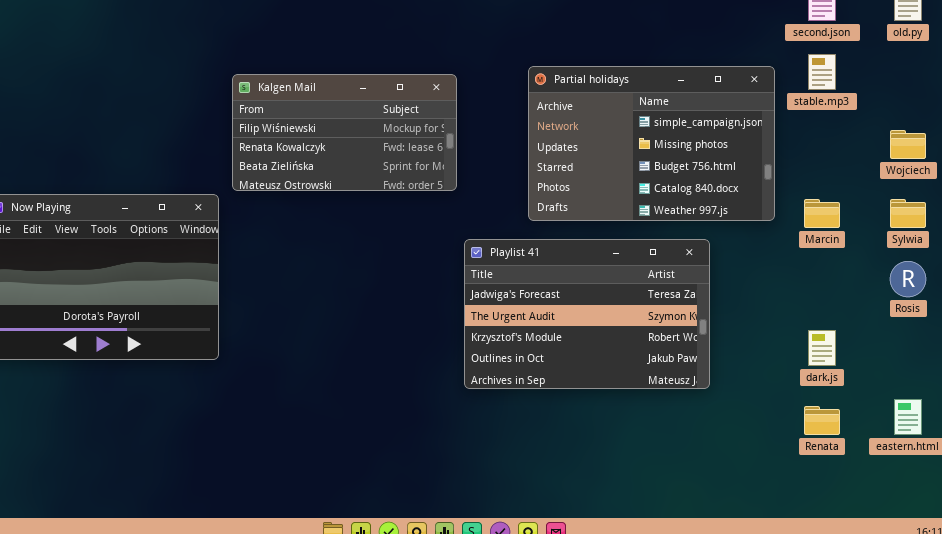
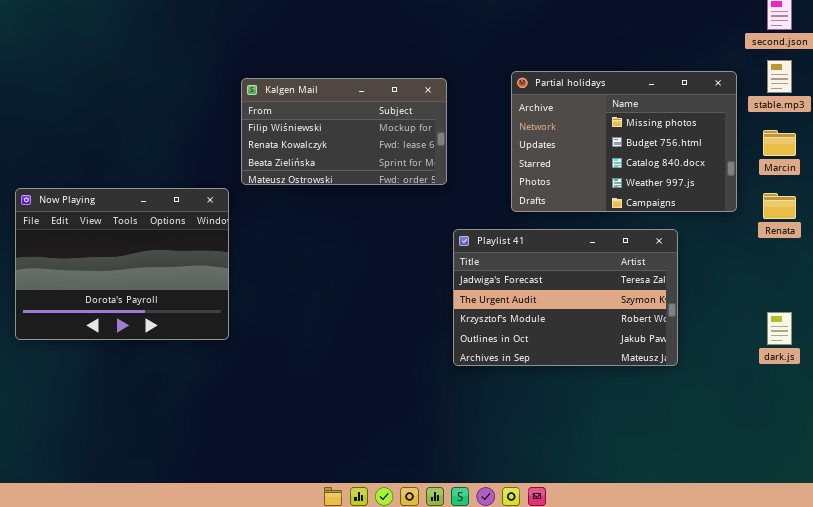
Partial holidays: [528,66,775,221] -> [511,71,737,212], scrolled down 1 row
Marcin: [804,199,840,228] -> [763,130,796,156], moved
Renata: [804,406,840,435] -> [763,193,796,219], moved

